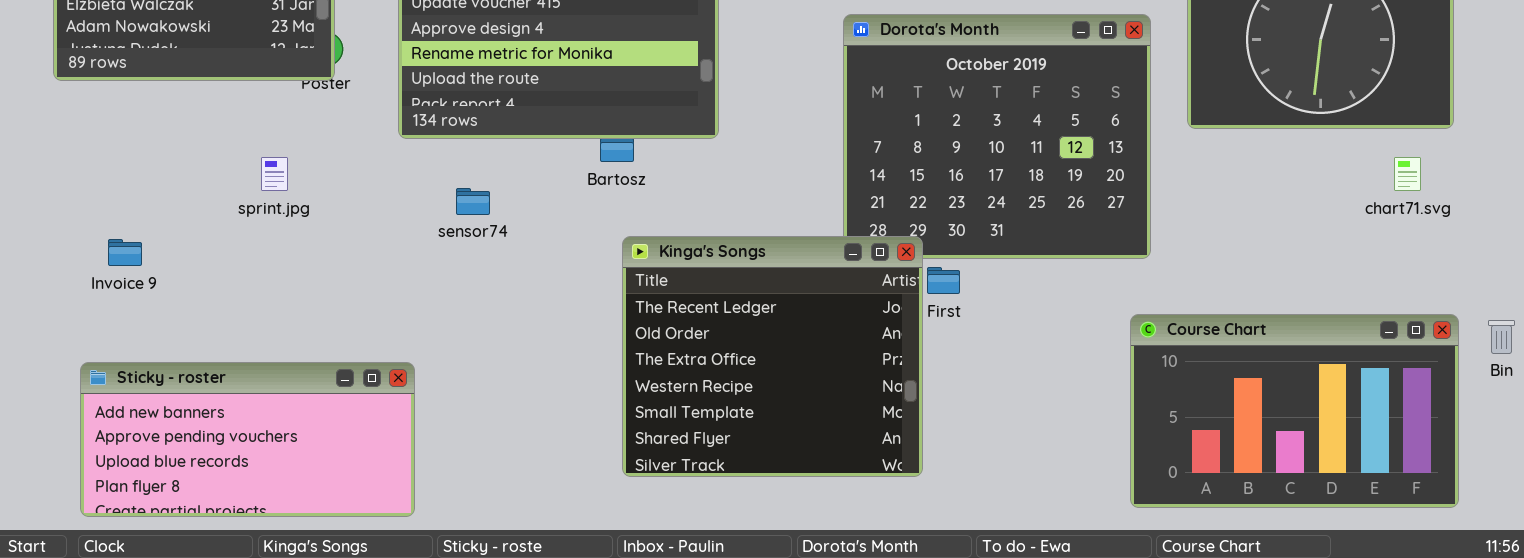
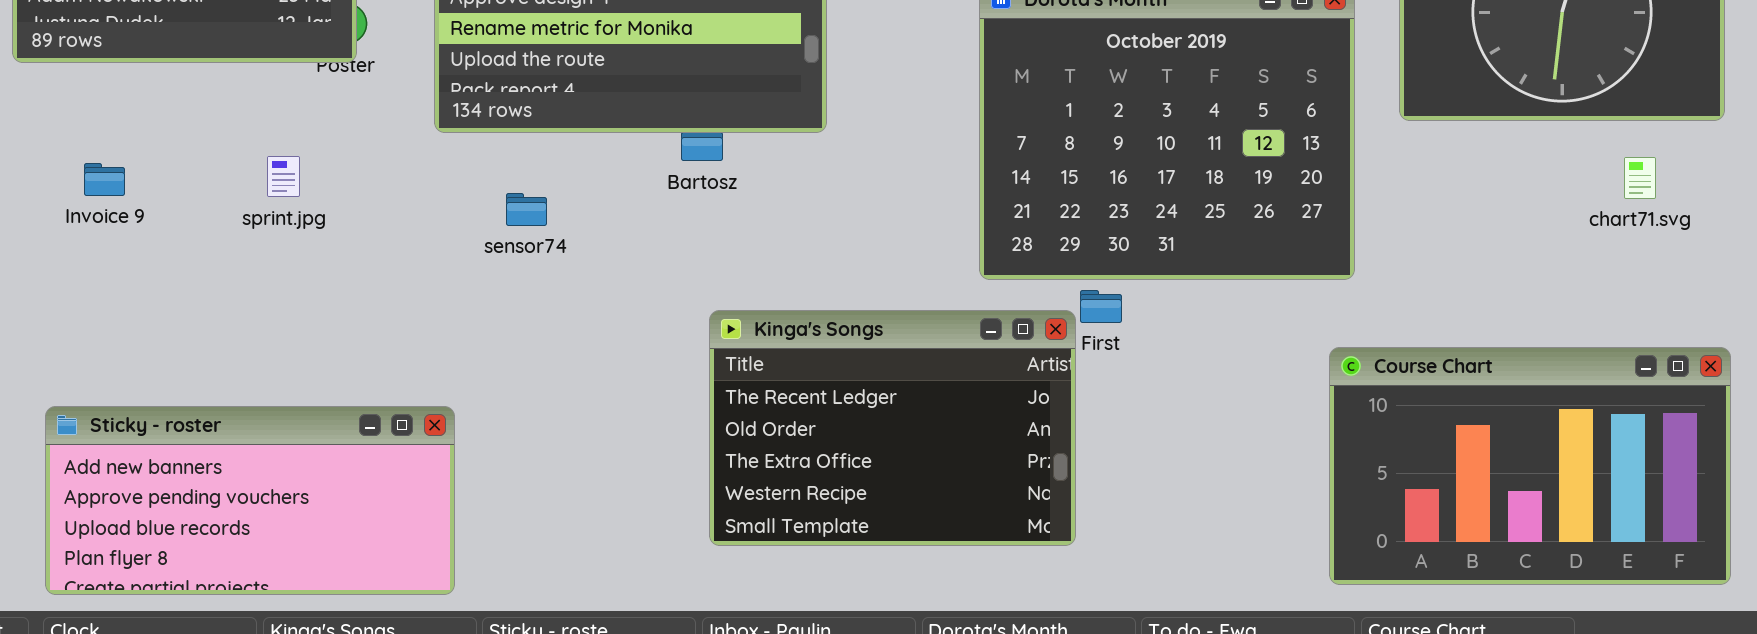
chart71.svg: [1394,157,1421,191] -> [1624,157,1656,199], moved
Kinga's Songs: [622,236,923,477] -> [709,310,1076,546], resized
Invoice 9: [108,239,142,266] -> [84,163,125,196], moved

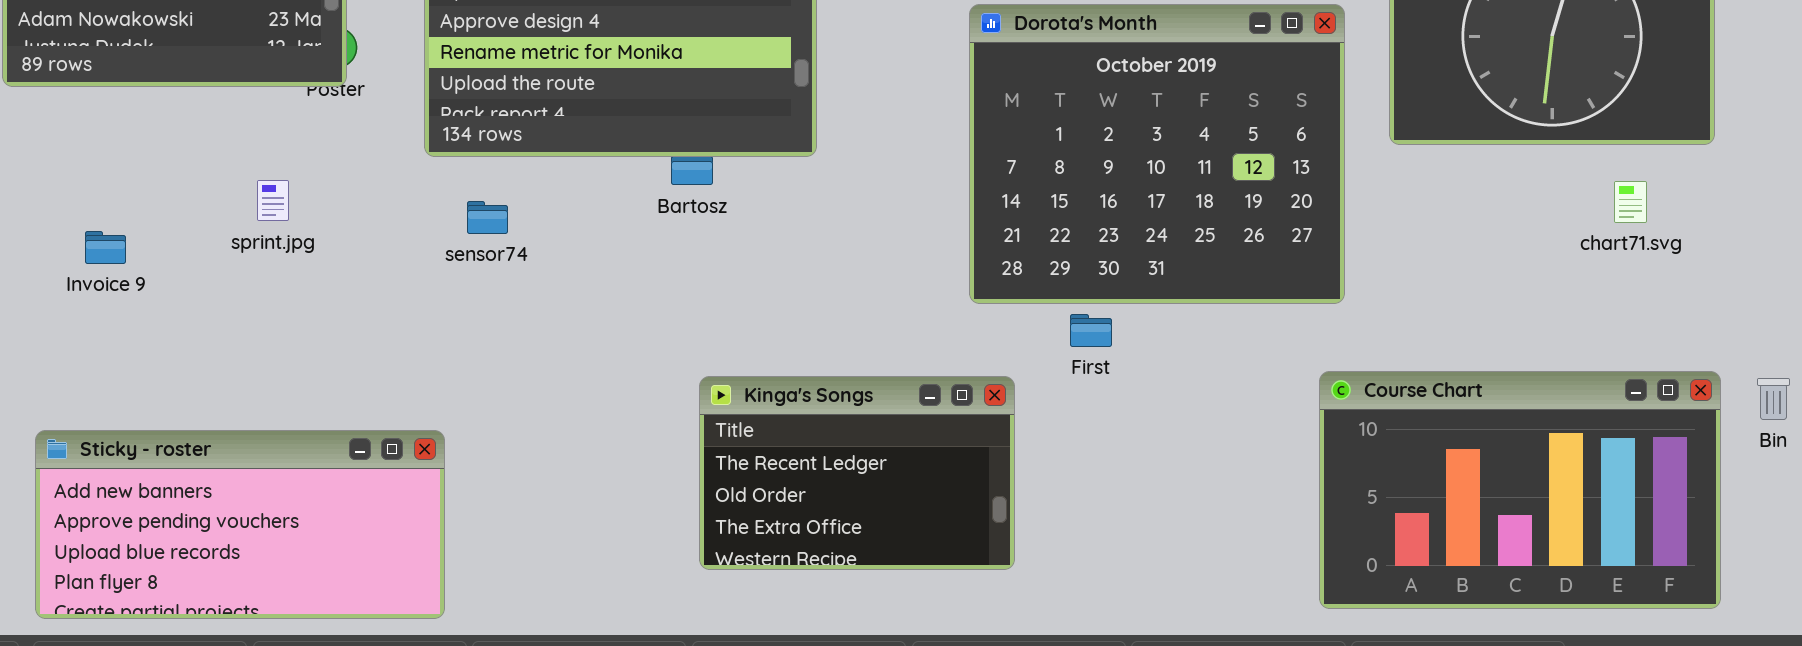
Invoice 9: [84,163,125,196] -> [85,231,126,264], moved
sensor74: [506,193,547,226] -> [467,201,508,234], moved
Kinga's Songs: [709,310,1076,546] -> [699,376,1015,570], resized

